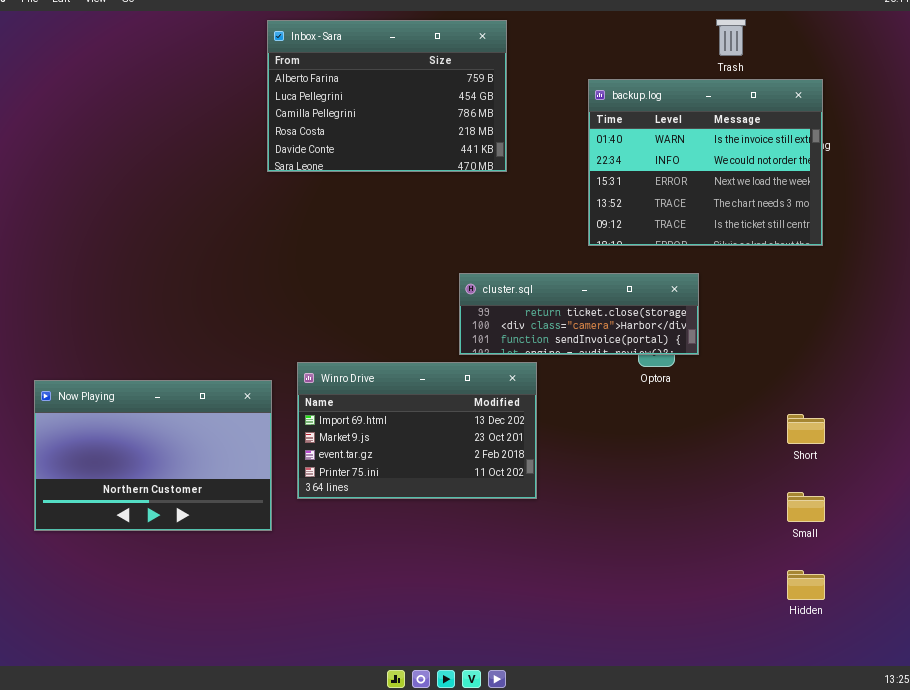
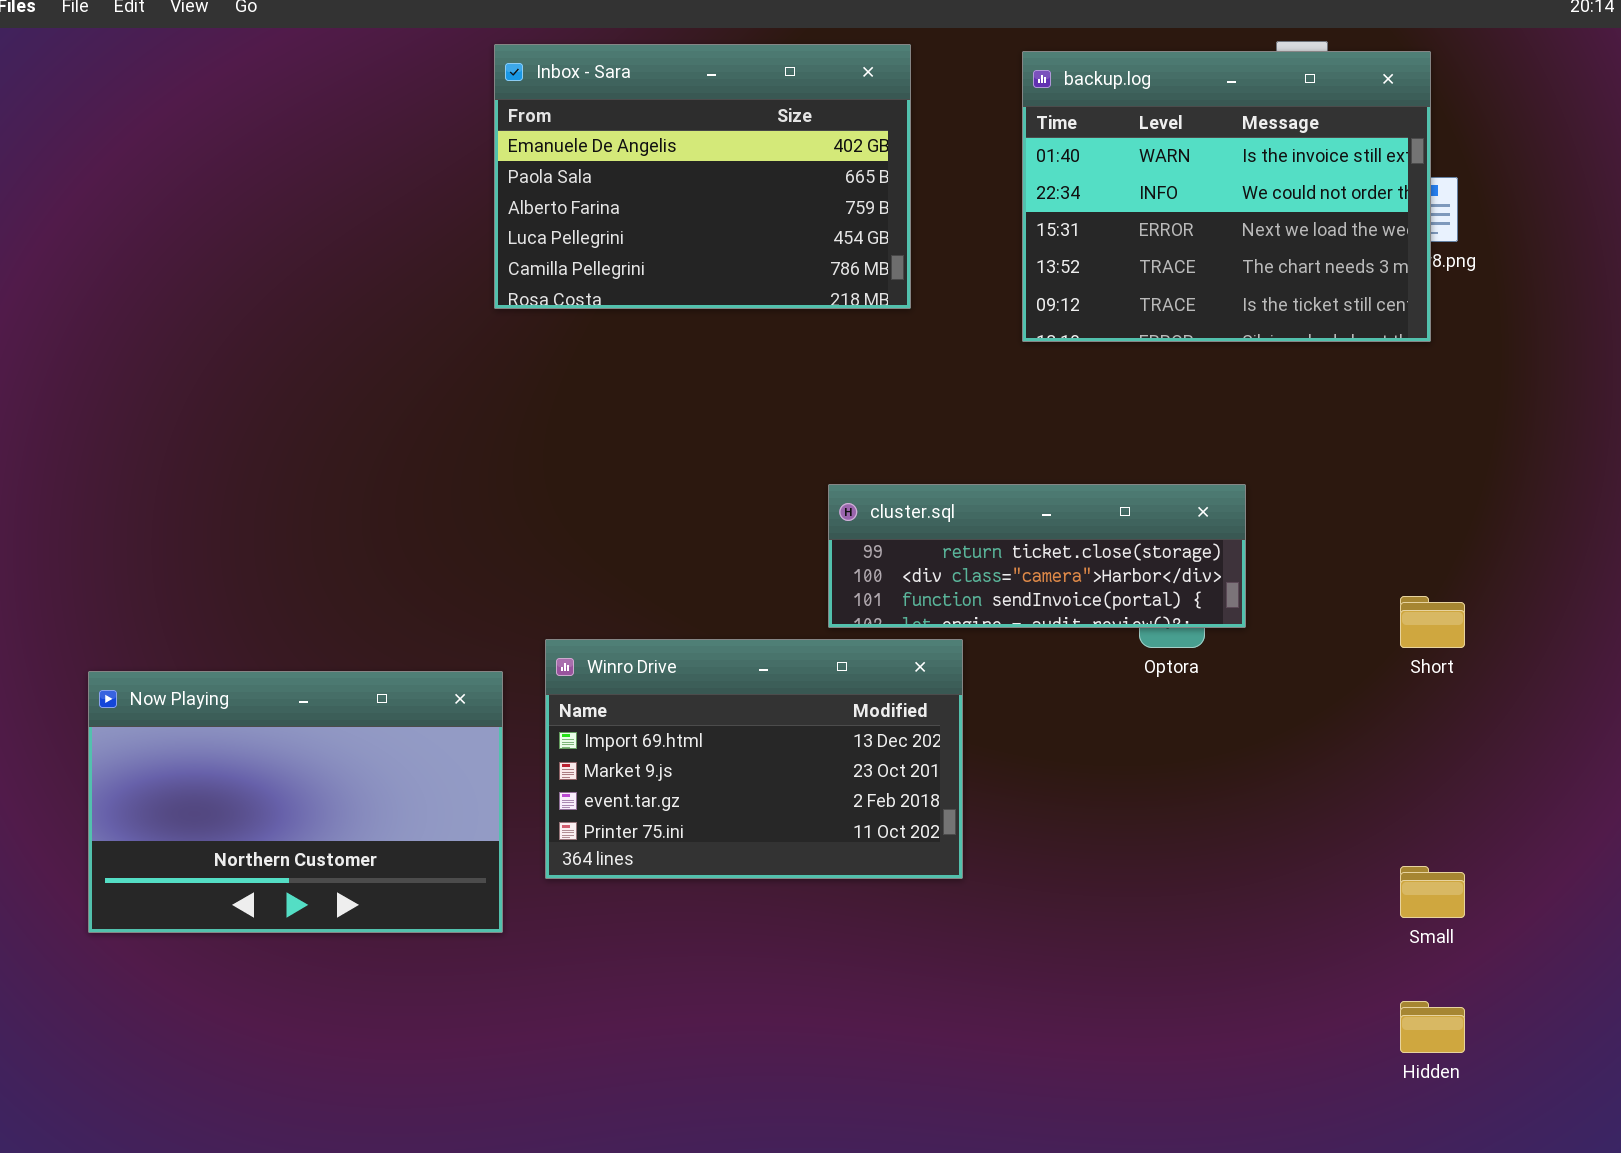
Inbox - Sara: [267,20,507,172] -> [494,44,911,309], scrolled up 2 rows
backup.log: [588,79,823,246] -> [1022,51,1431,342], moved
Short: [787,414,825,444] -> [1400,596,1465,648], moved

